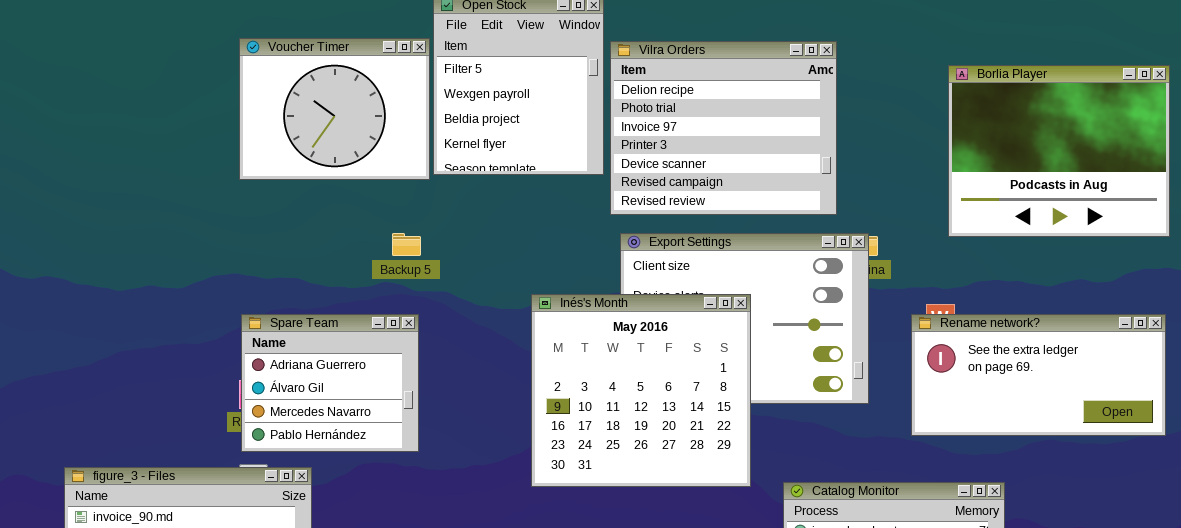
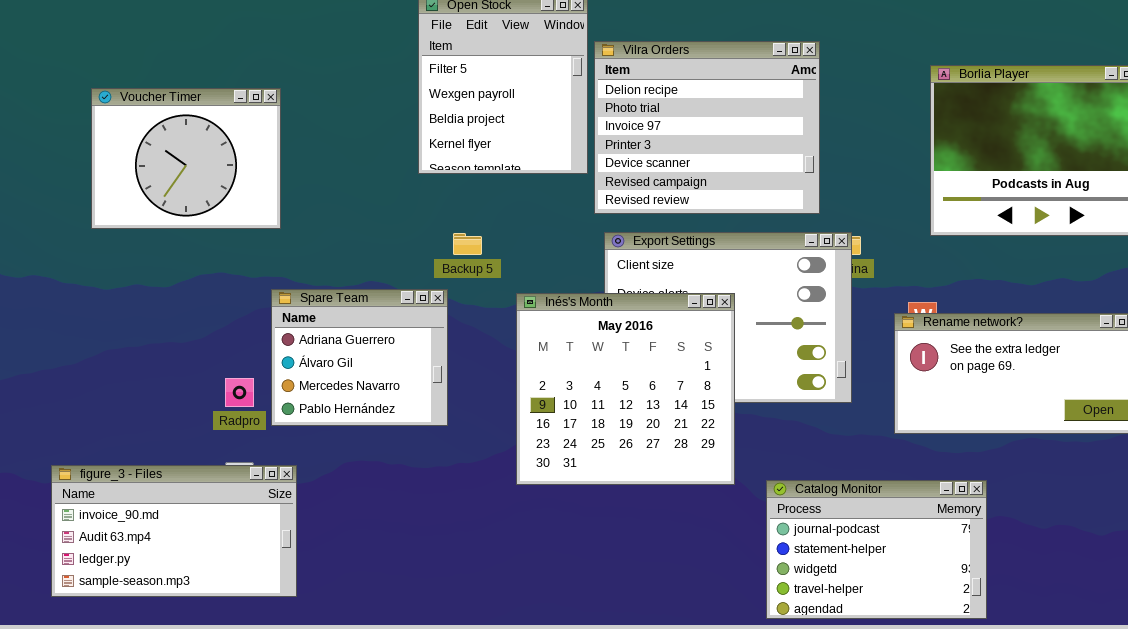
Voucher Timer: [239,38,430,180] -> [91,88,281,229], moved
Backup 5: [392,233,421,256] -> [453,233,482,255], moved
Spare Team: [241,314,419,452] -> [271,289,448,426], moved

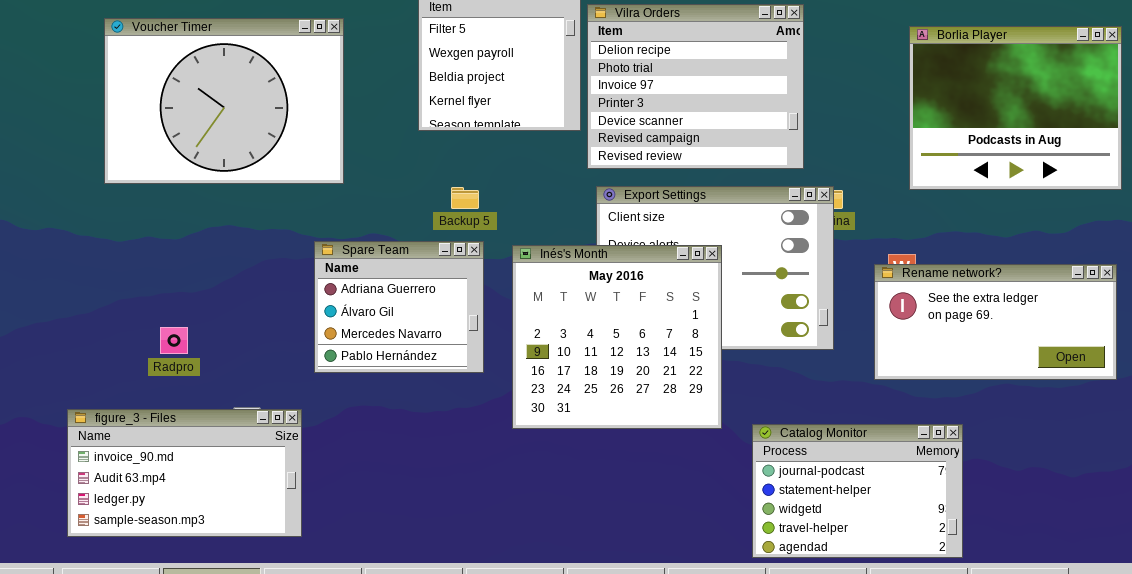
Voucher Timer: [91,88,281,229] -> [104,18,344,184], resized
Spare Team: [271,289,448,426] -> [314,241,484,373], moved
Radpro: [225,378,254,407] -> [160,327,188,354], moved

